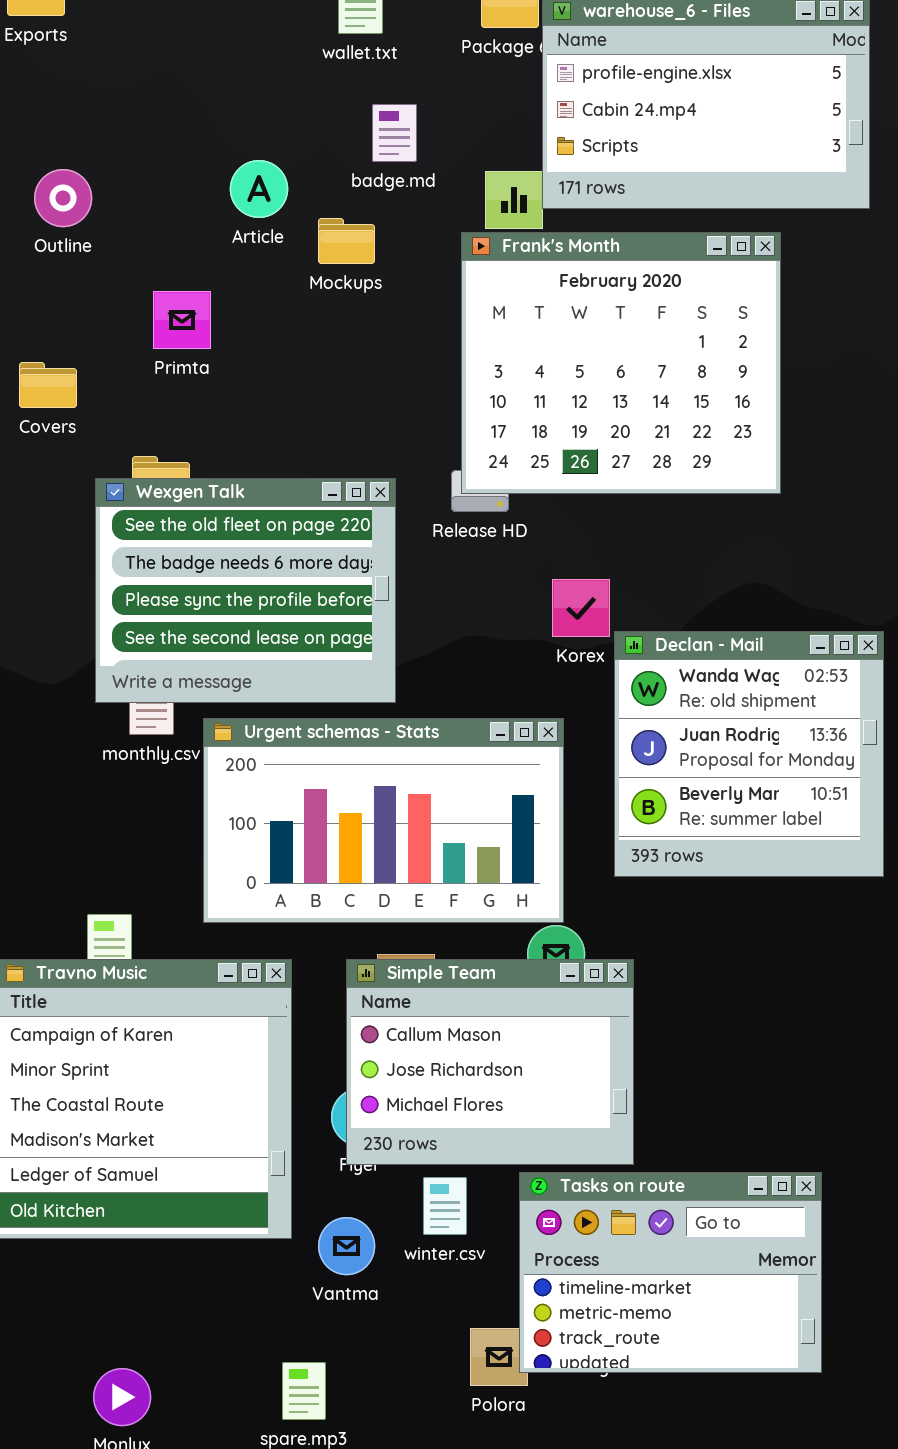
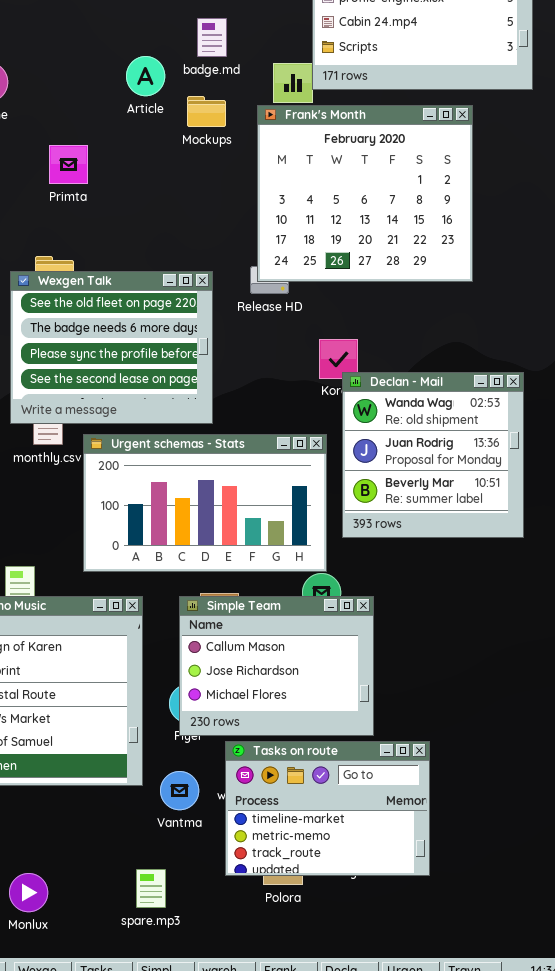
Article: [230,160,288,218] -> [126,56,165,96], moved
Mockups: [318,218,375,264] -> [187,96,226,127], moved
Declan - Mail: [614,631,884,877] -> [342,372,524,538], moved
Tasks on route: [519,1172,822,1373] -> [225,741,430,876], moved

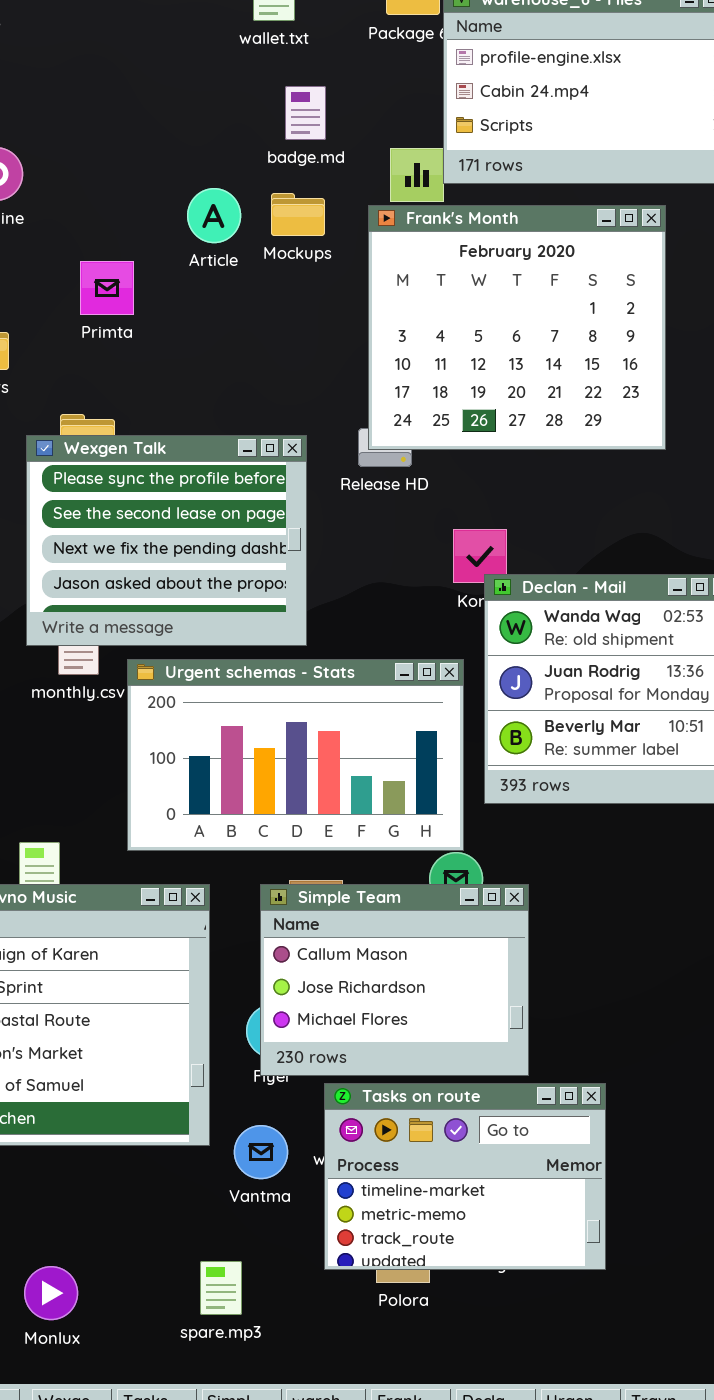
Article: [126,56,165,96] -> [187,188,241,243], moved
Wexgen Talk: [10,271,213,424] -> [26,435,307,646], scrolled down 2 rows

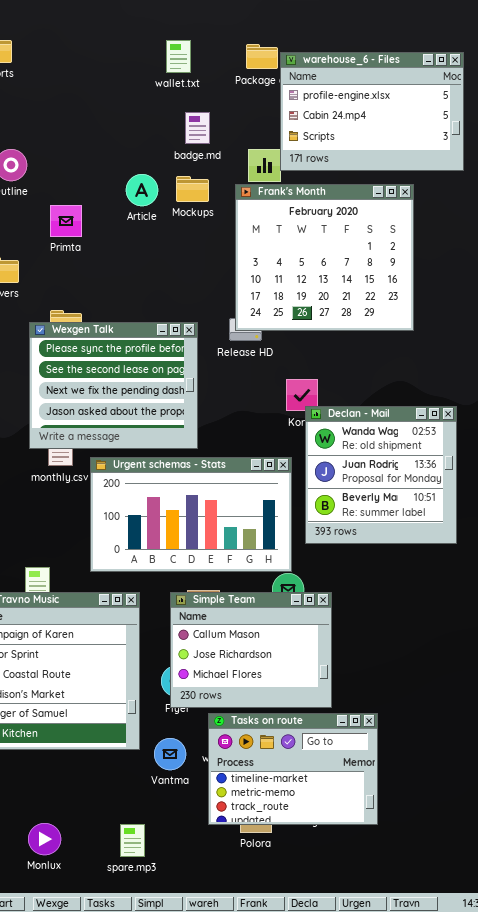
Primta: [80,261,134,315] -> [50,205,82,237], moved
spare.mp3: [200,1261,242,1315] -> [120,824,145,857], moved

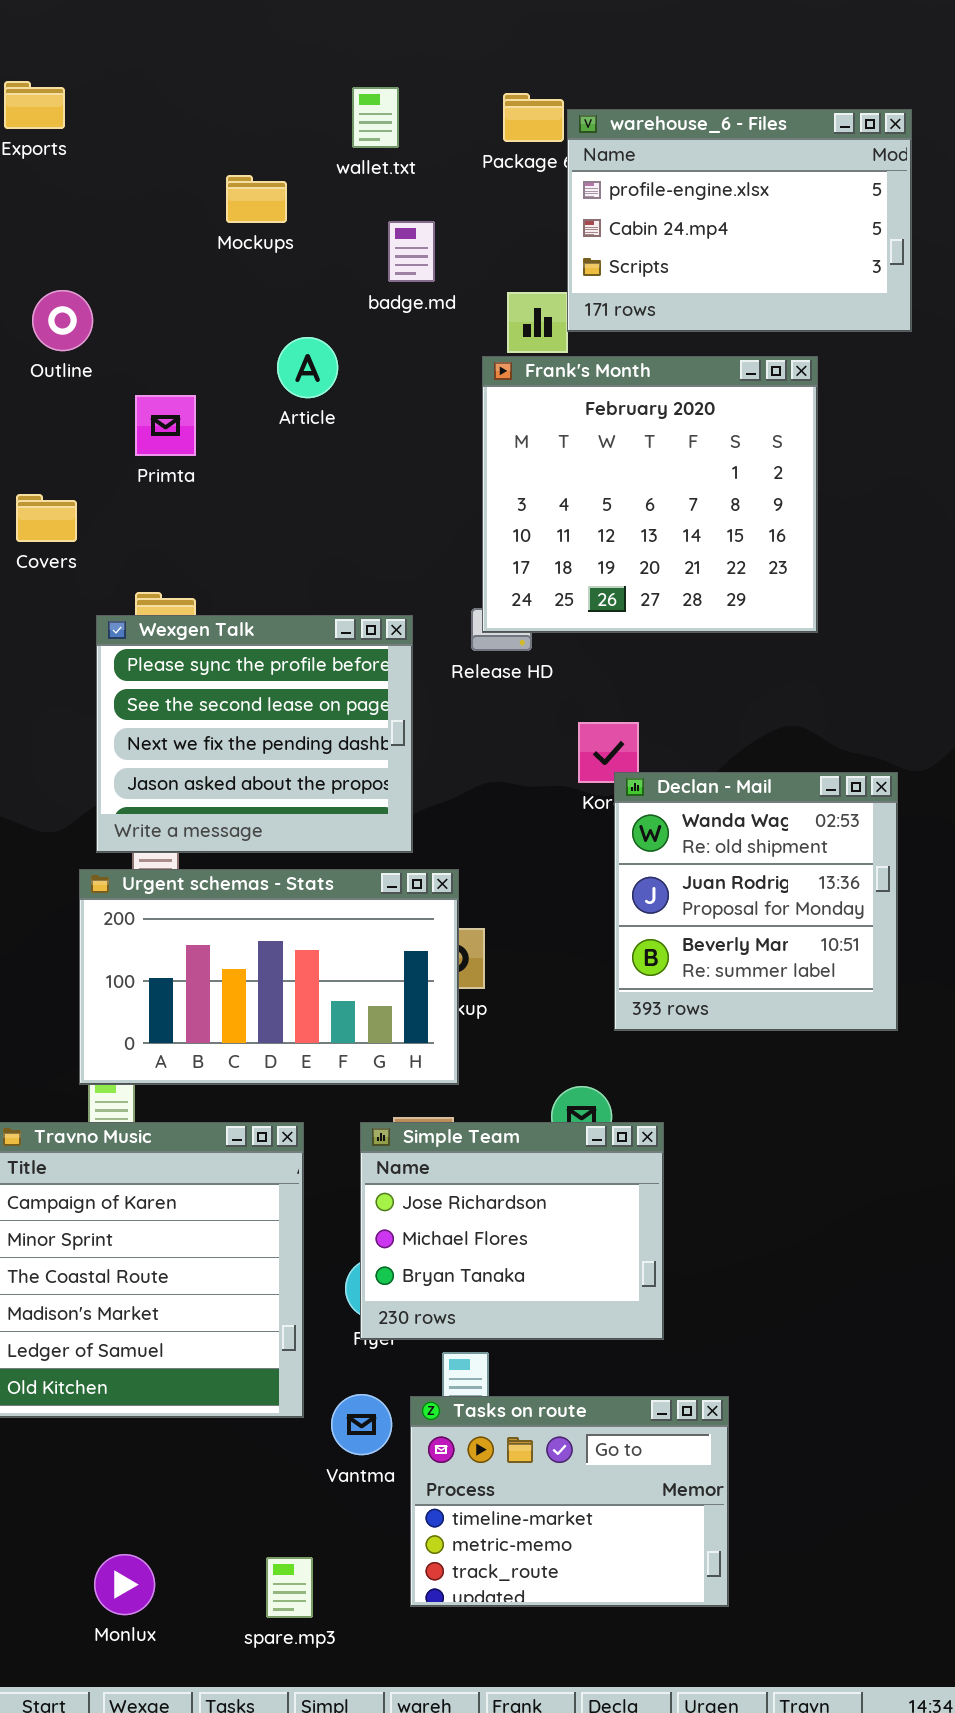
Mockups: [176,176,209,202] -> [226,175,287,223], moved
Urgent schemas - Stats: [90,457,292,572] -> [79,869,459,1085], moved
Simple Team: [170,592,332,708] -> [360,1122,664,1340], scrolled down 1 row
Tasks on route: [208,713,378,825] -> [410,1396,729,1607], moved

